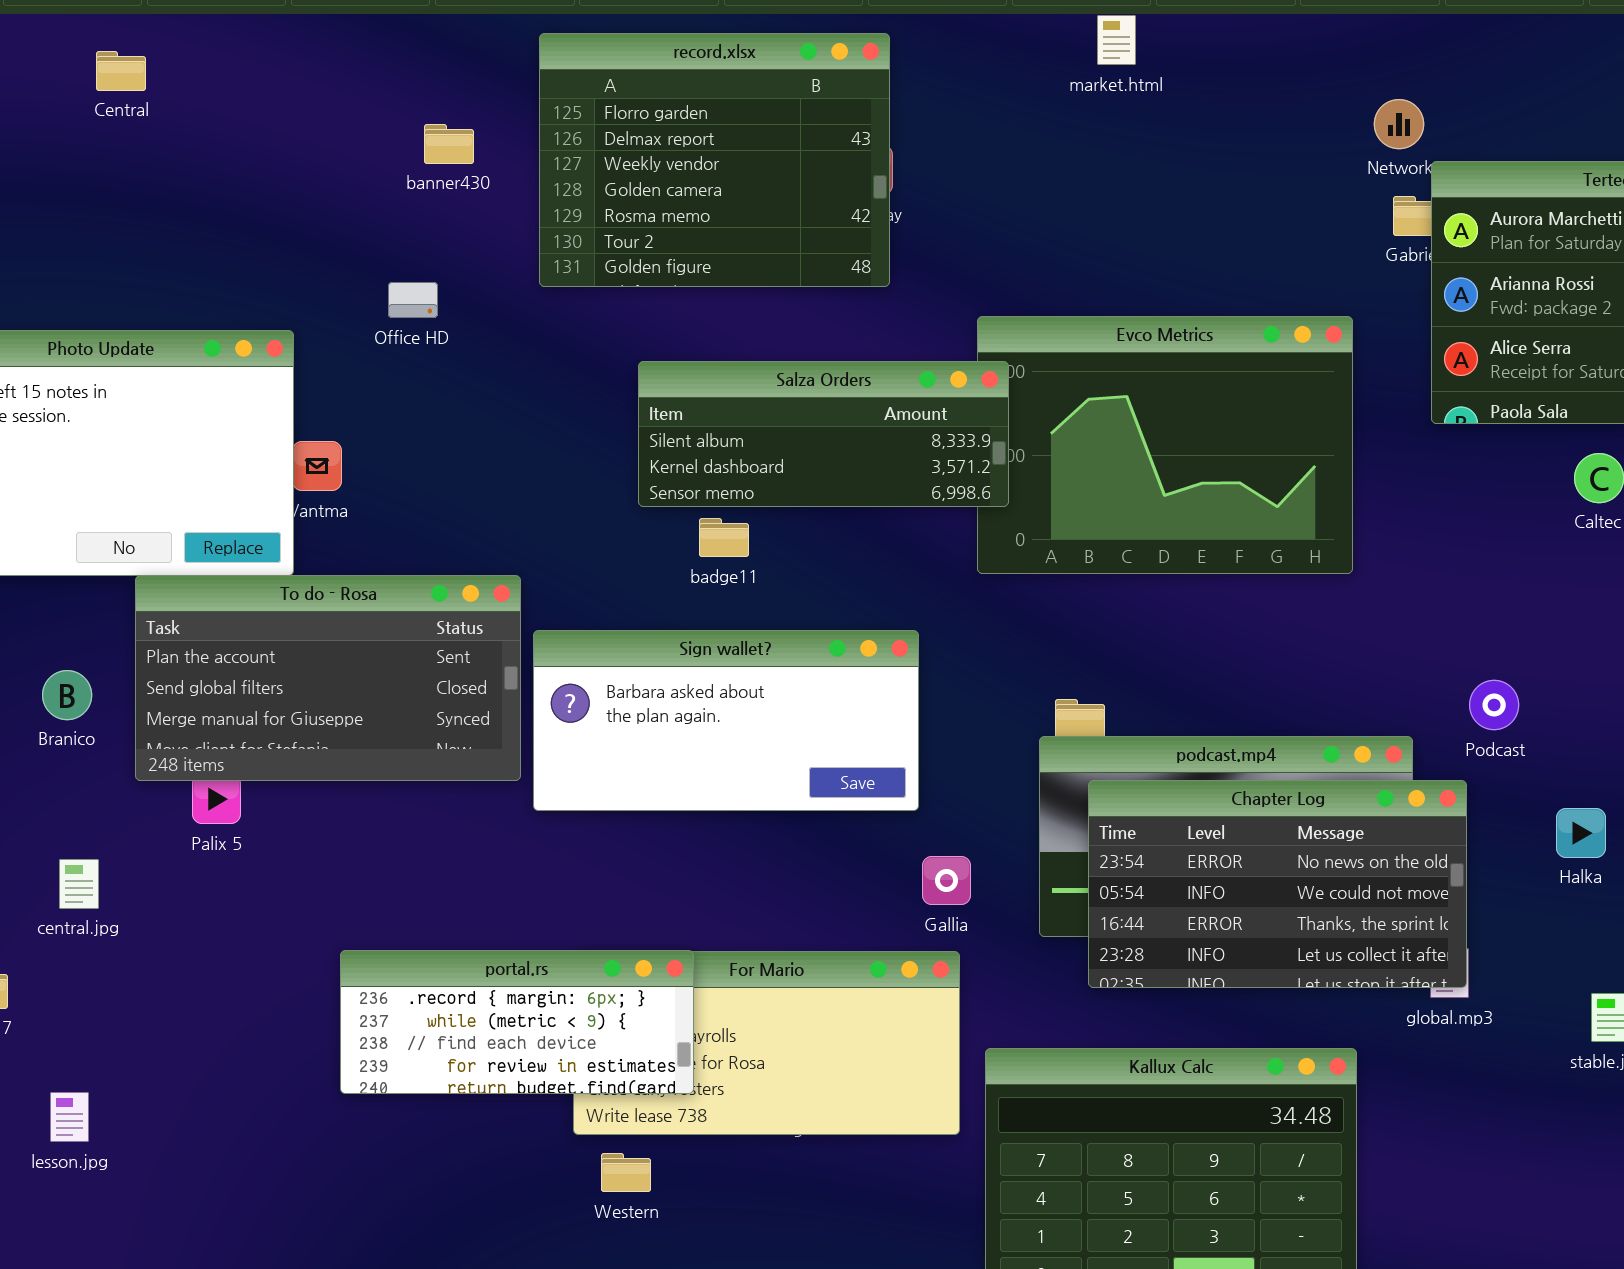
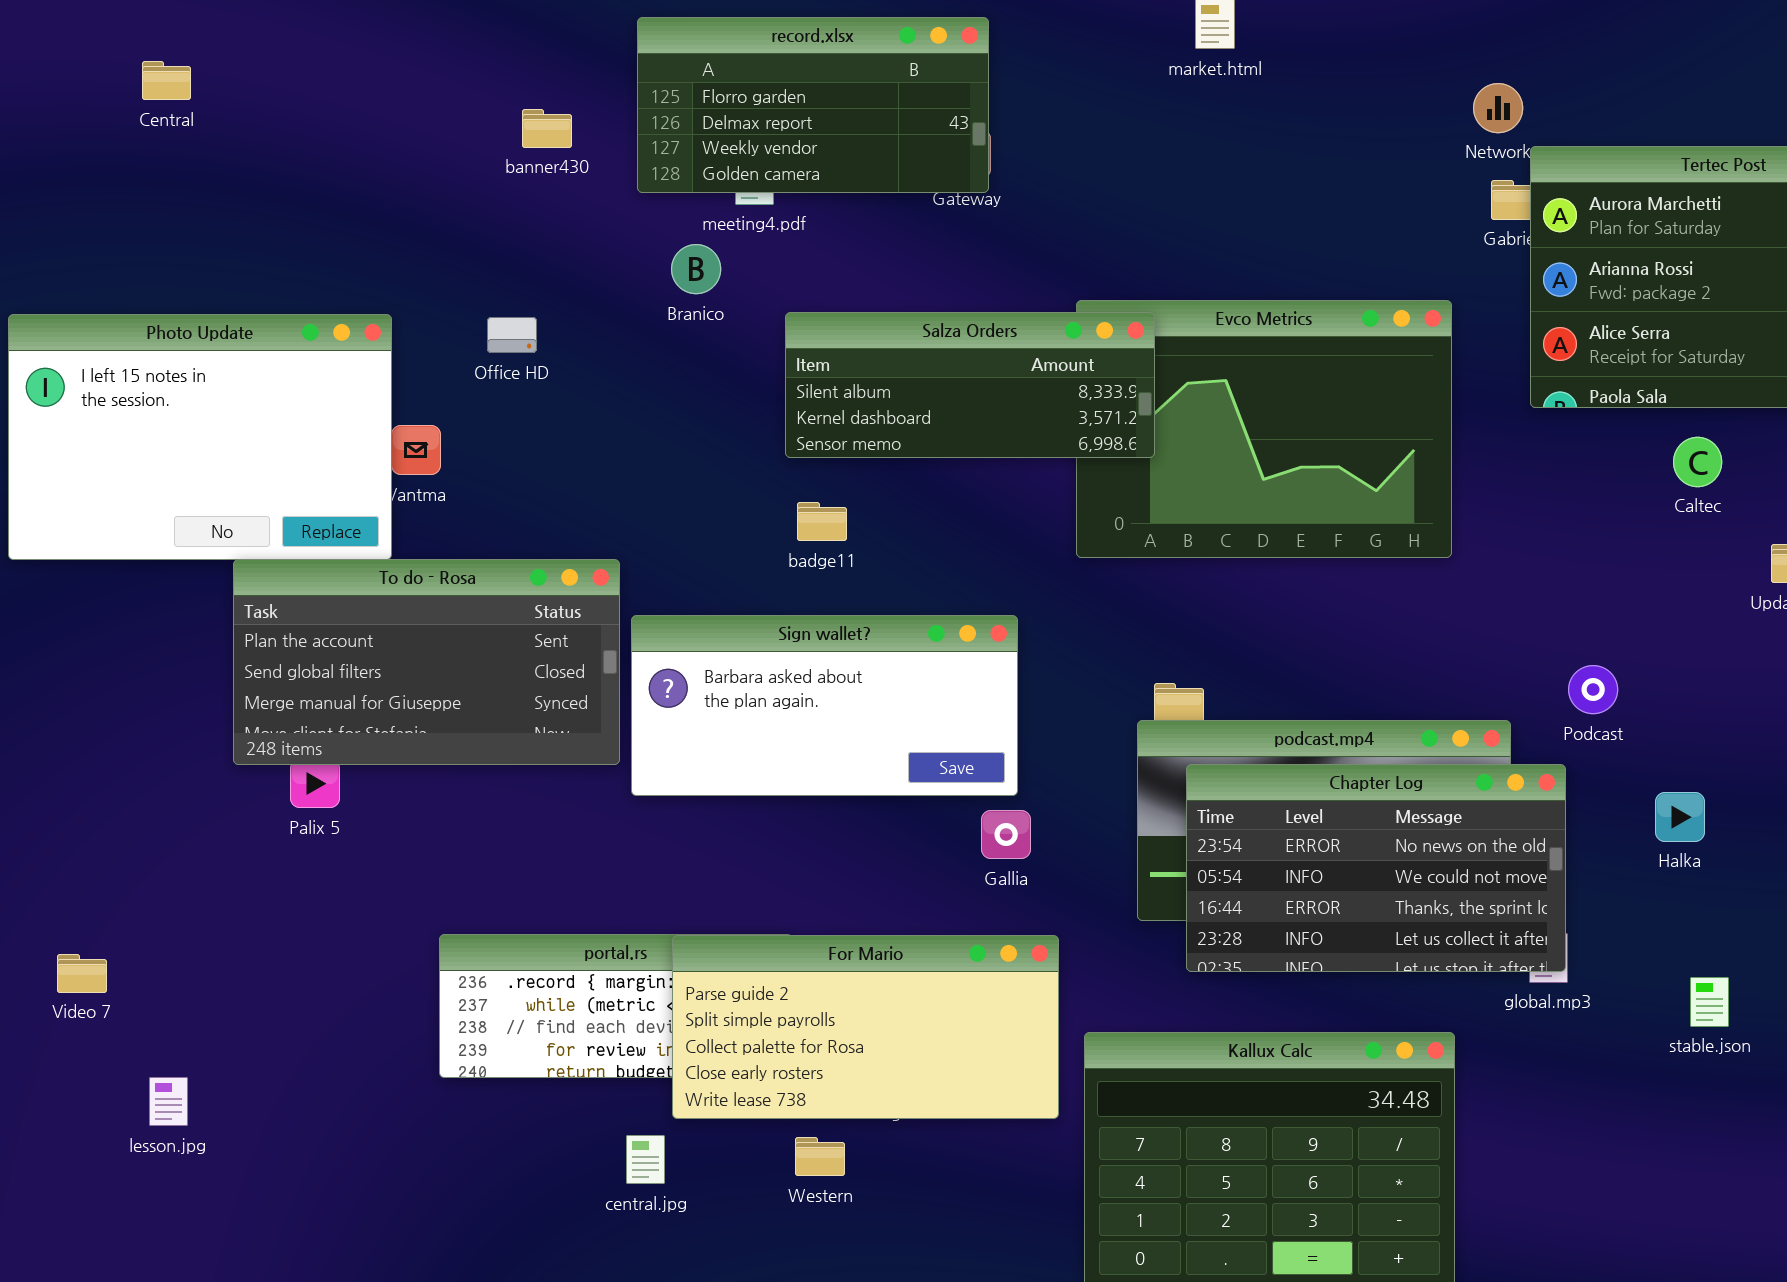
record.xlsx: [539,33,890,287] -> [637,17,989,193], resized
Central: [96,51,146,91] -> [142,61,191,100], moved
Office HD: [388,282,438,318] -> [487,317,537,353], moved
Salza Orders: [638,361,1009,507] -> [785,312,1155,458], moved
Branico: [42,670,92,720] -> [671,244,721,294], moved
Gallia: [922,856,971,905] -> [981,810,1031,859], moved
central.jpg: [59,859,99,909] -> [626,1135,665,1184], moved
For Mario: [573,951,960,1135] -> [672,935,1059,1119], raised
Western: [601,1153,651,1192] -> [795,1137,845,1176], moved

